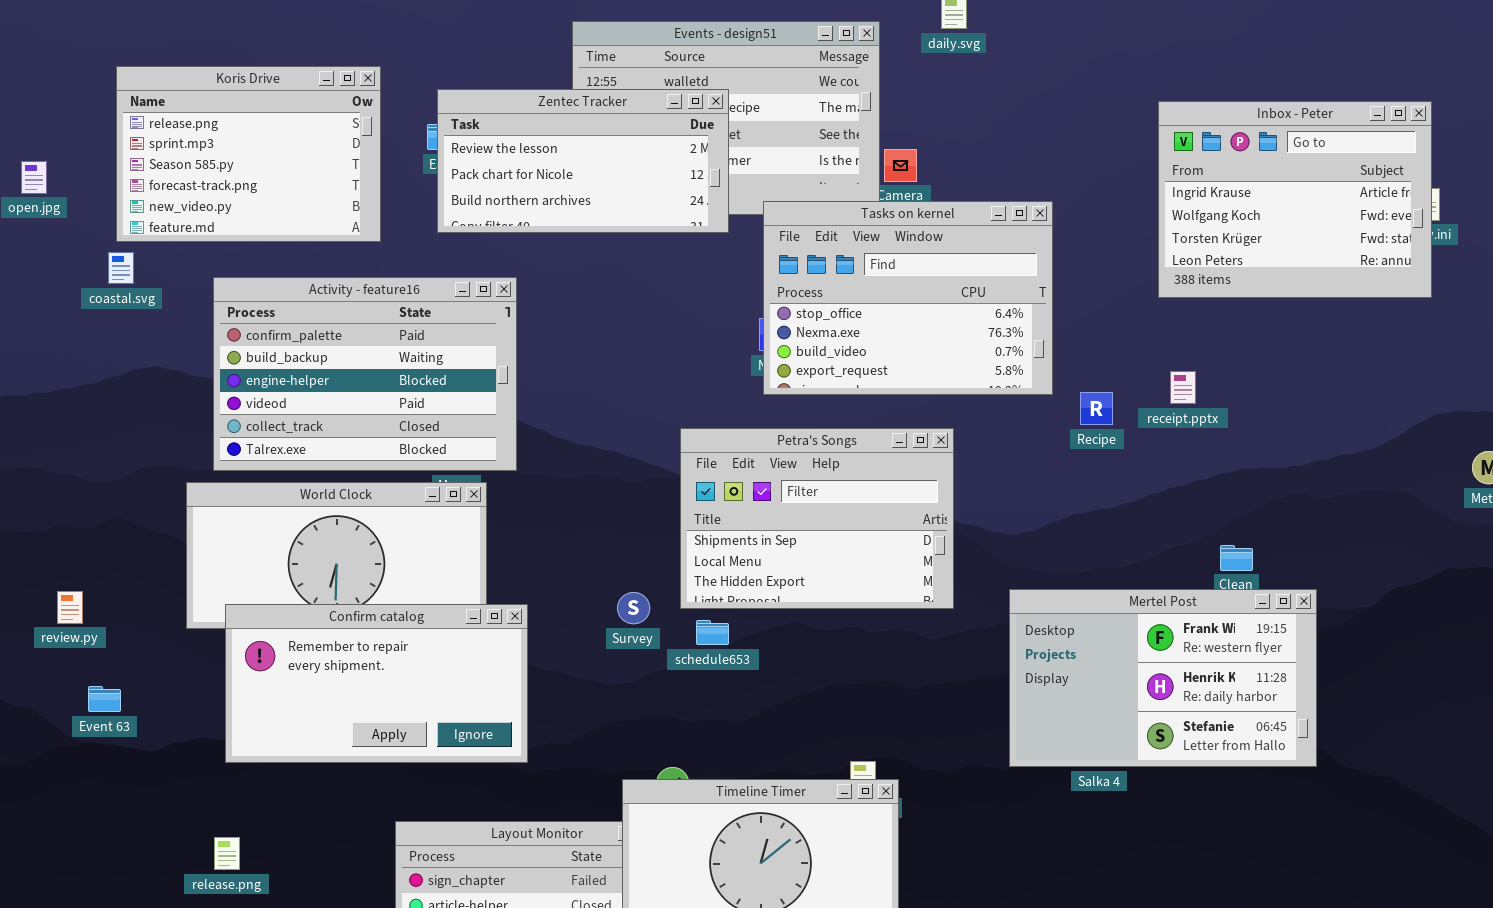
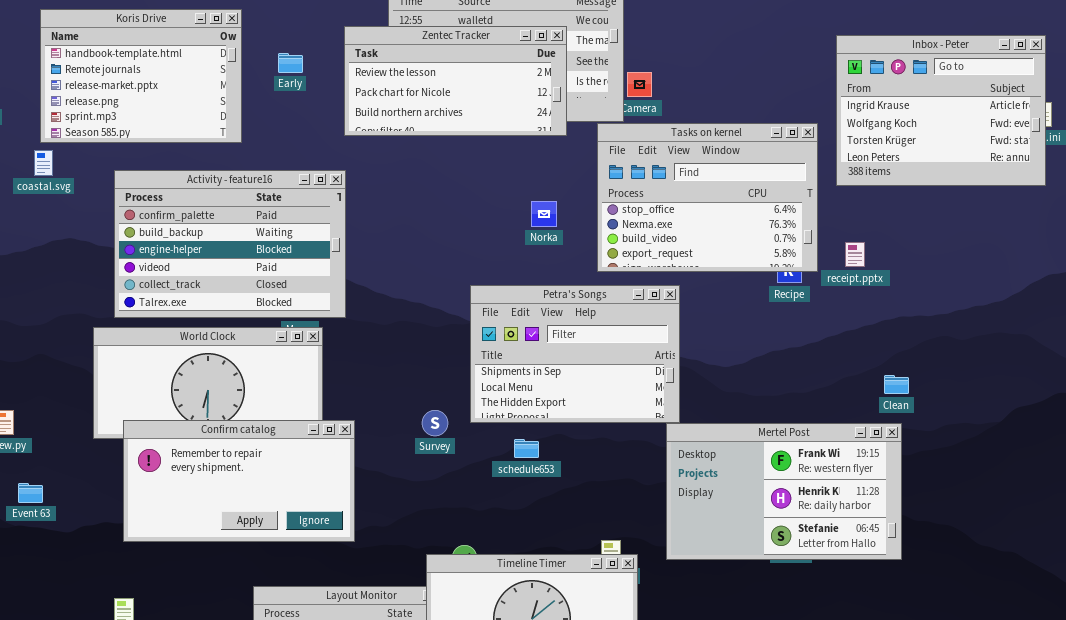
Koris Drive: [116,66,381,242] -> [40,9,242,143], scrolled up 3 rows
Zentec Tracker: [437,89,729,233] -> [344,26,567,136], moved
Tasks on kernel: [763,201,1053,395] -> [597,123,818,272], moved
Mertel Post: [1009,589,1317,767] -> [666,423,902,560], moved
schedule653: [696,620,729,645] -> [514,439,539,458], moved

